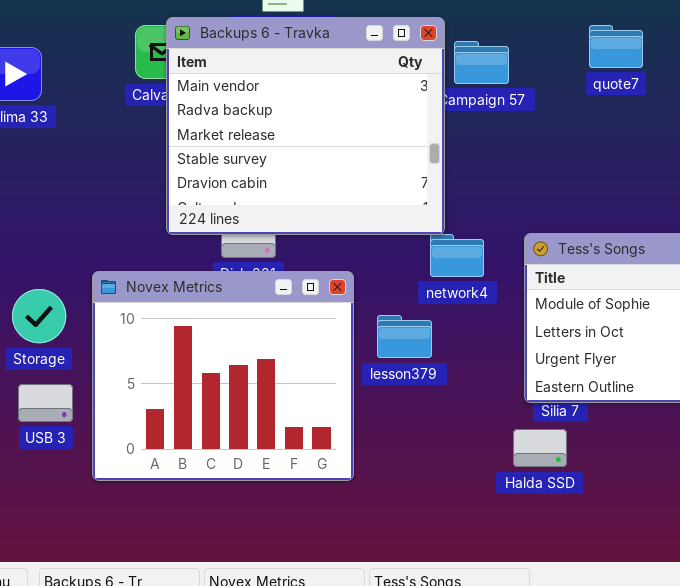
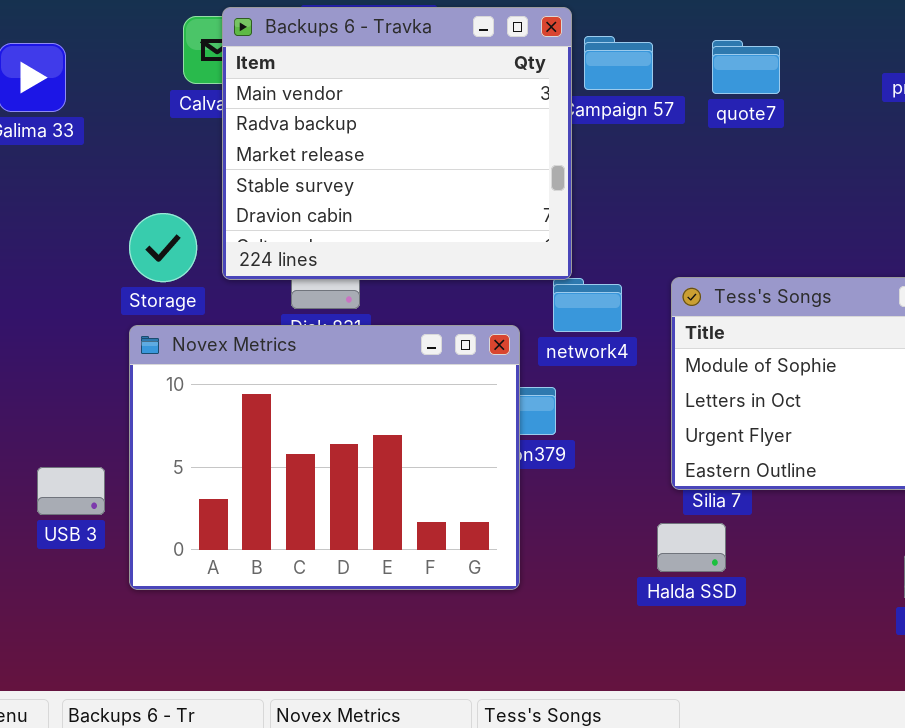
quote7: [589,25,643,68] -> [712,40,780,94], moved
Novex Metrics: [92,271,354,481] -> [129,325,520,590], resized
Storage: [12,289,66,343] -> [129,213,197,282], moved

